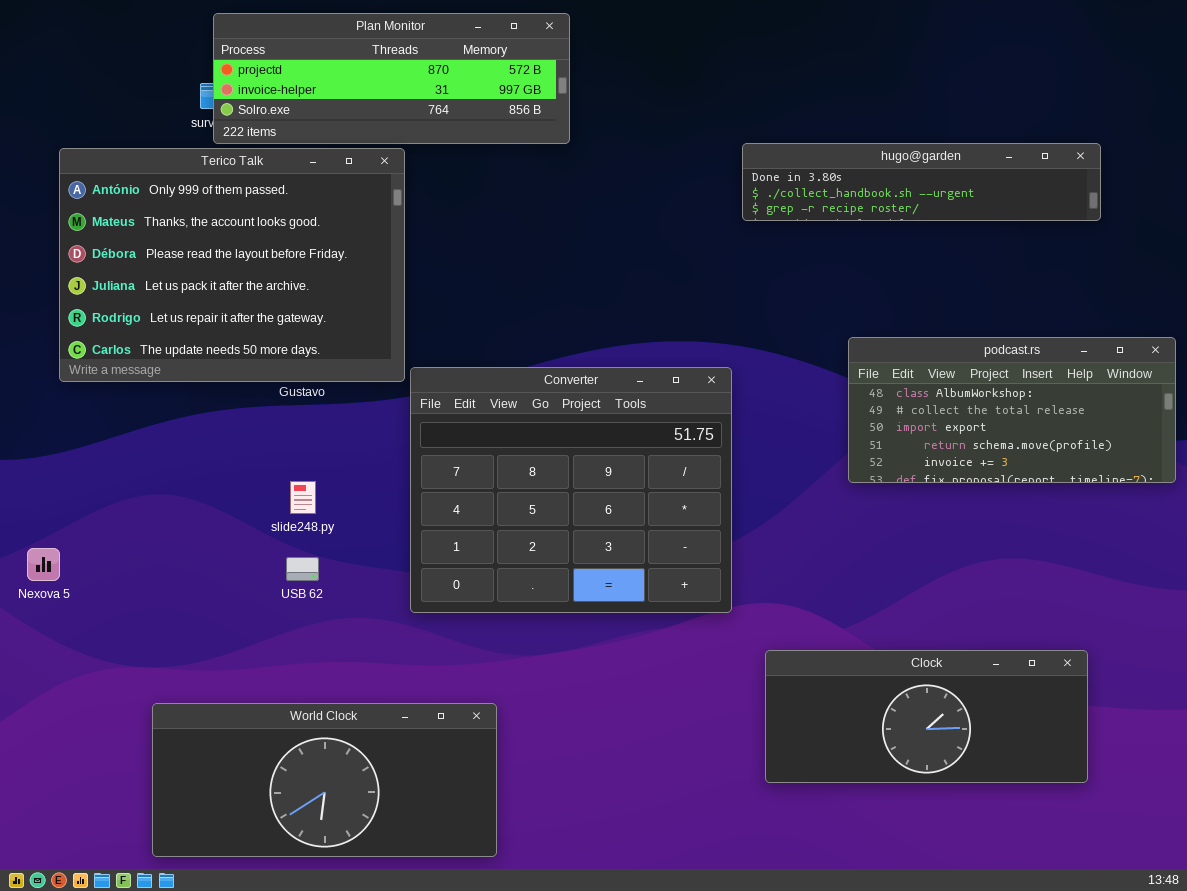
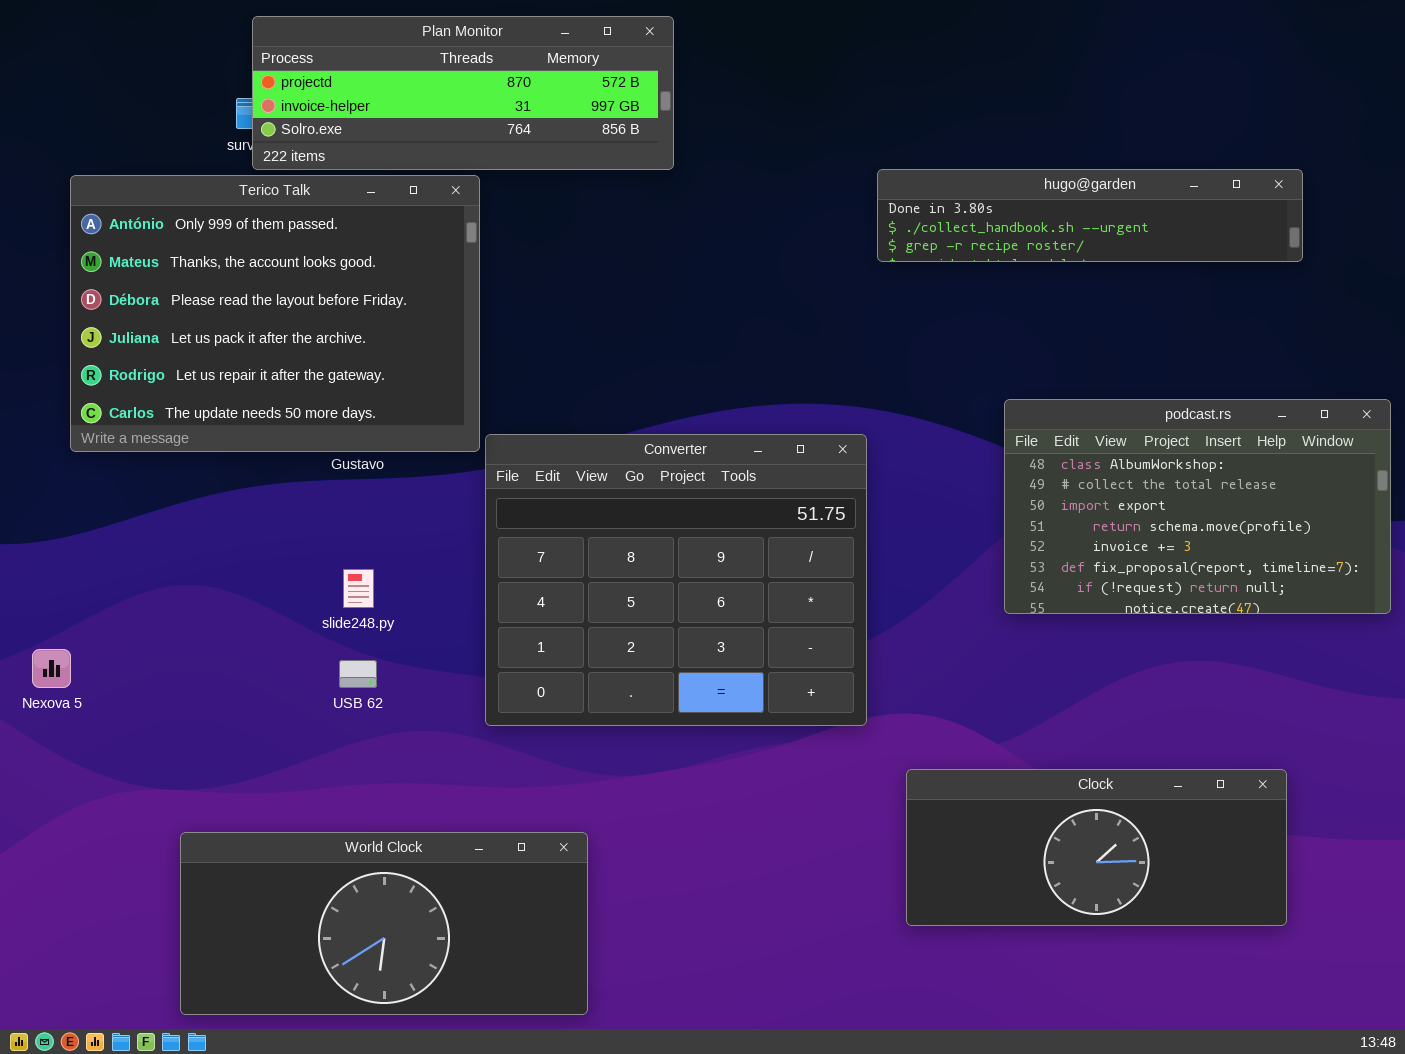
podcast.rs: [848,337,1176,483] -> [1004,399,1391,614], resized

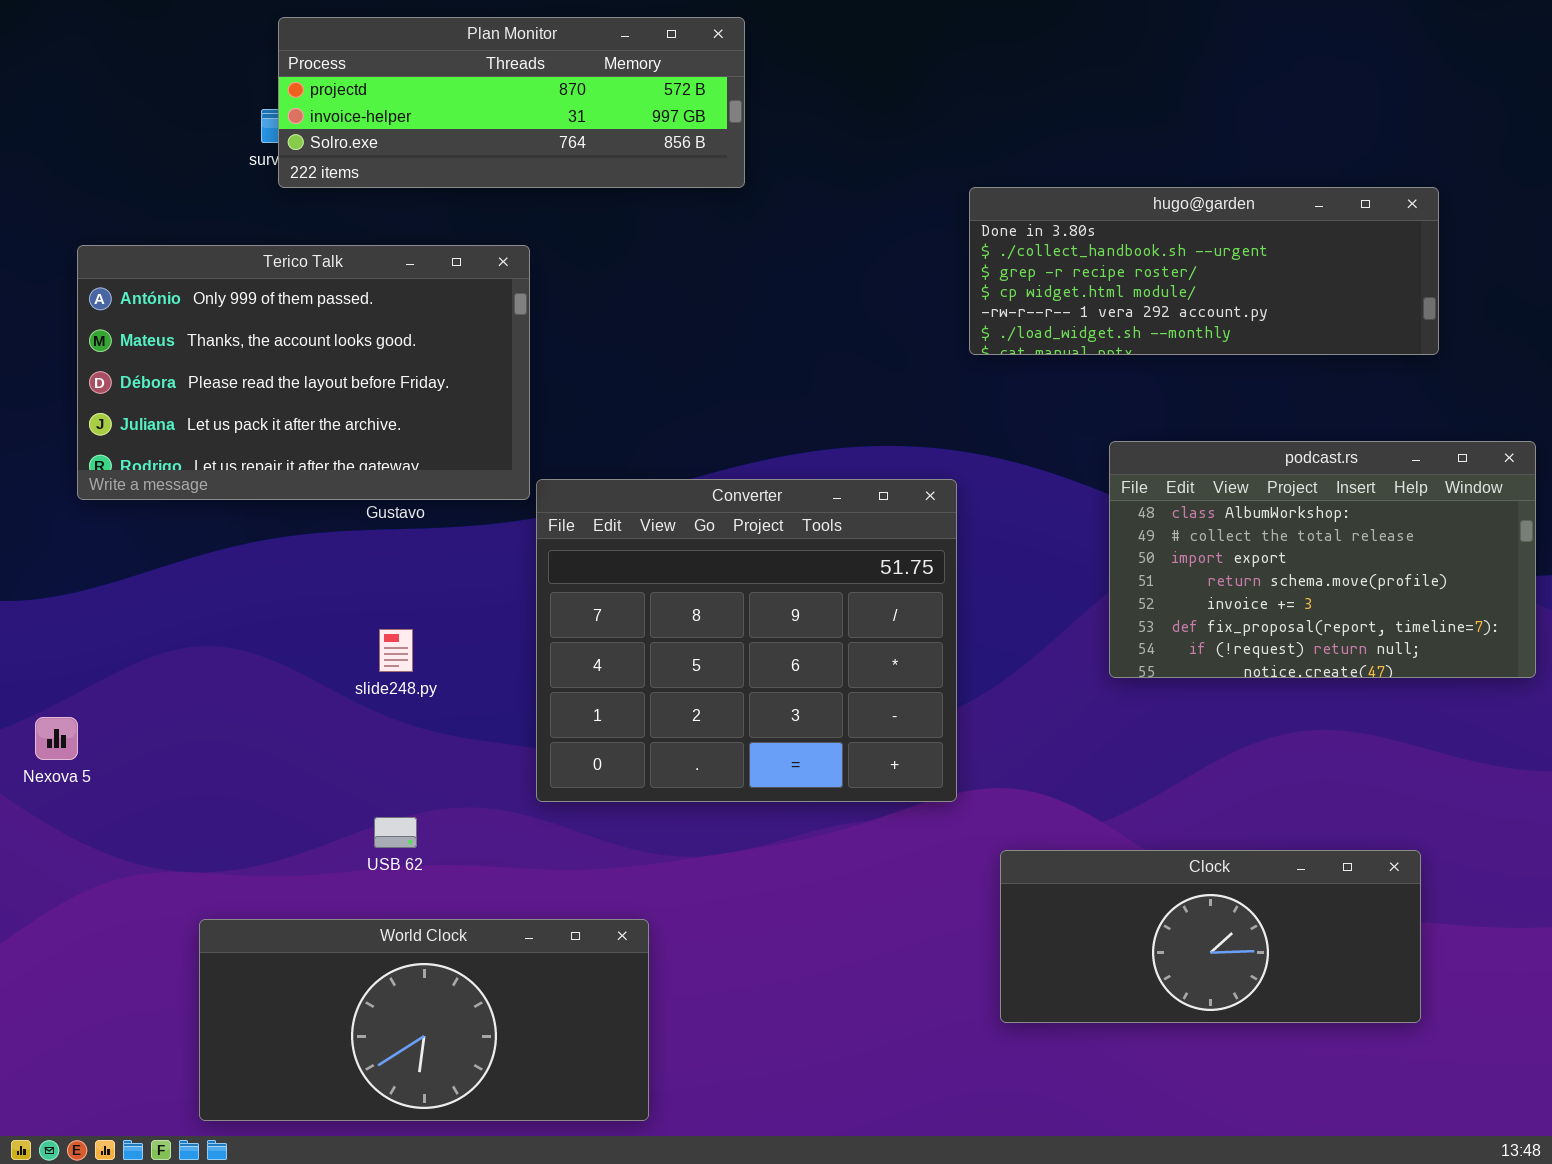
hugo@garden: [877,169,1303,262] -> [969,187,1439,355], resized
Terico Talk: [70,175,480,452] -> [77,245,530,500], resized
USB 62: [339,660,377,688] -> [374,817,417,848], moved

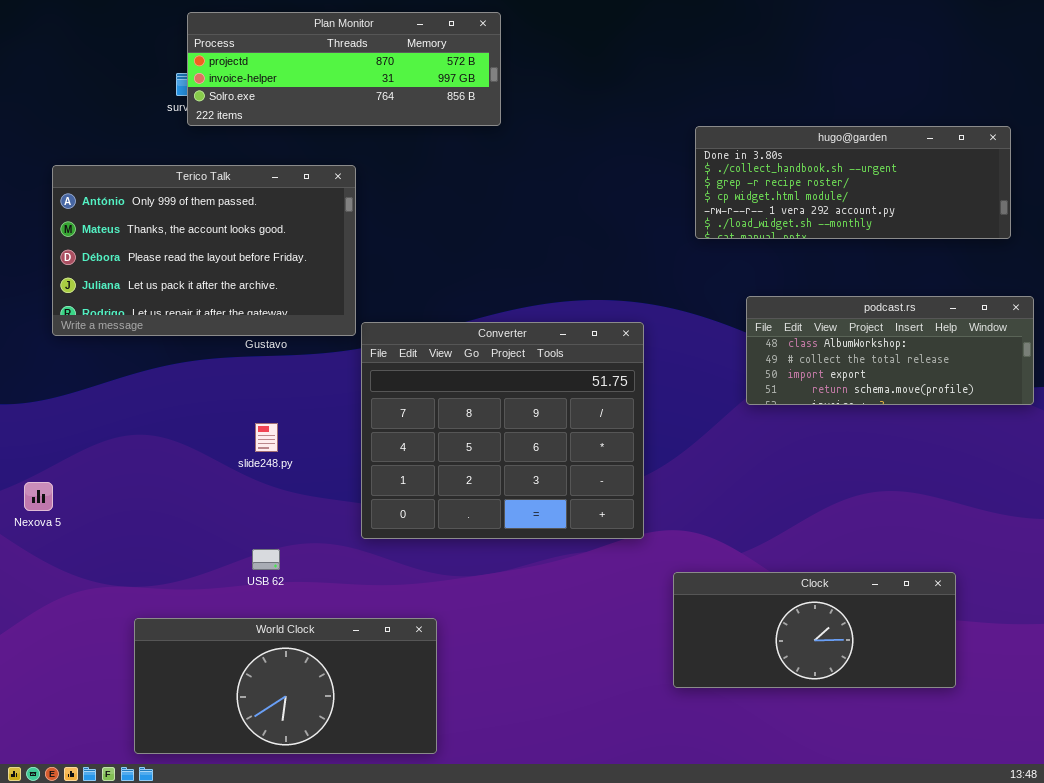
hugo@garden: [969,187,1439,355] -> [695,126,1011,239], moved
podcast.rs: [1109,441,1536,678] -> [746,296,1034,405], resized

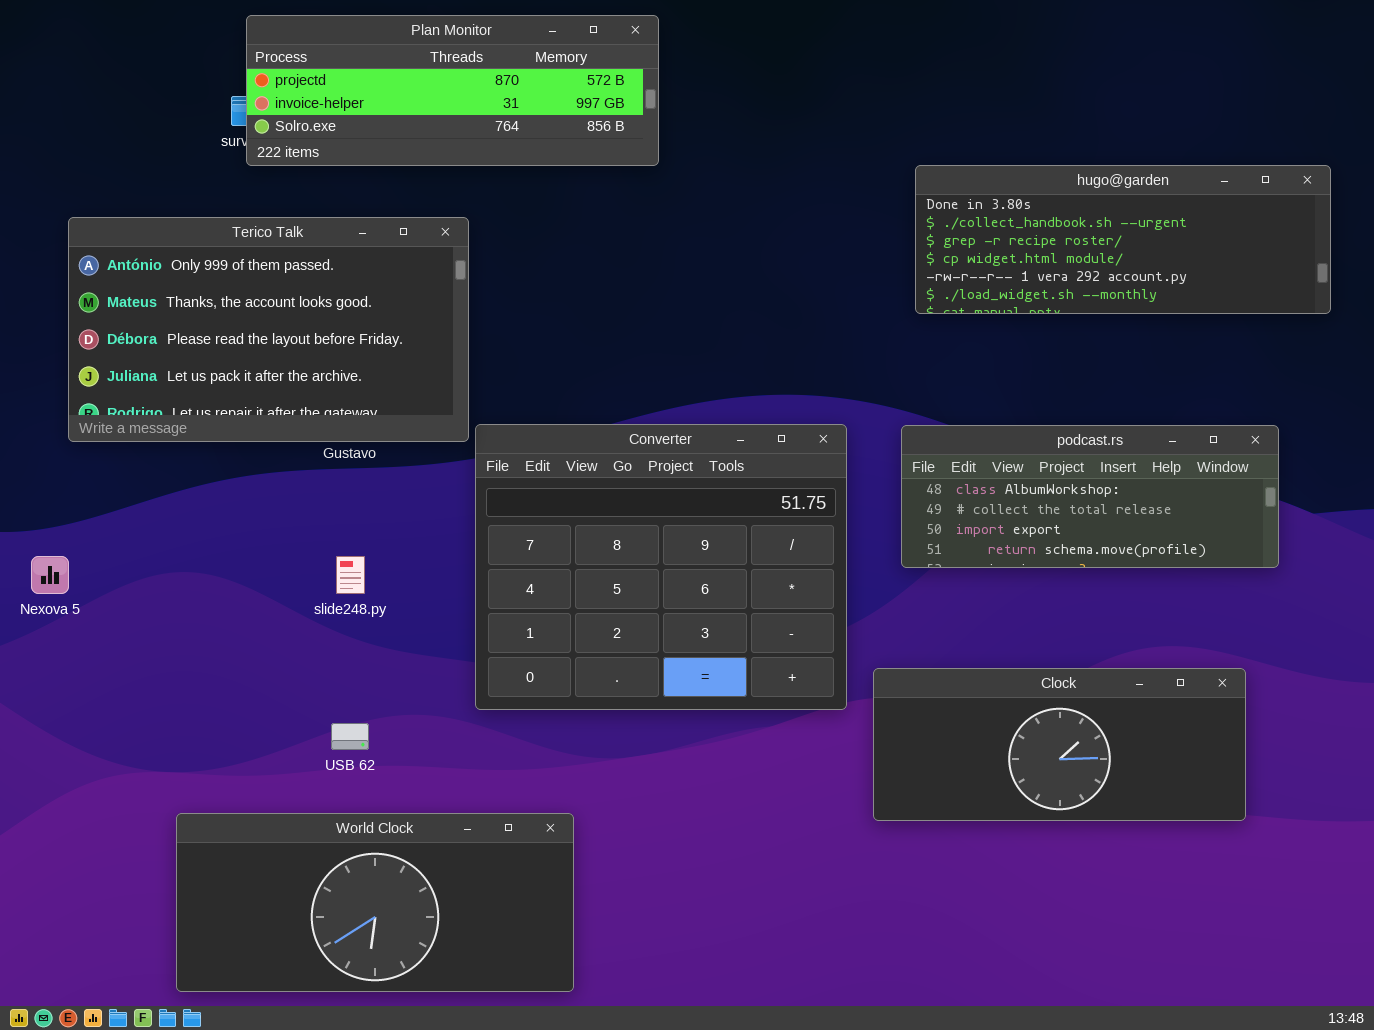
podcast.rs: [746,296,1034,405] -> [901,425,1279,568], moved
Nexova 5: [24,482,53,511] -> [31,556,69,594], moved
Clock: [673,572,956,688] -> [873,668,1246,821], moved

